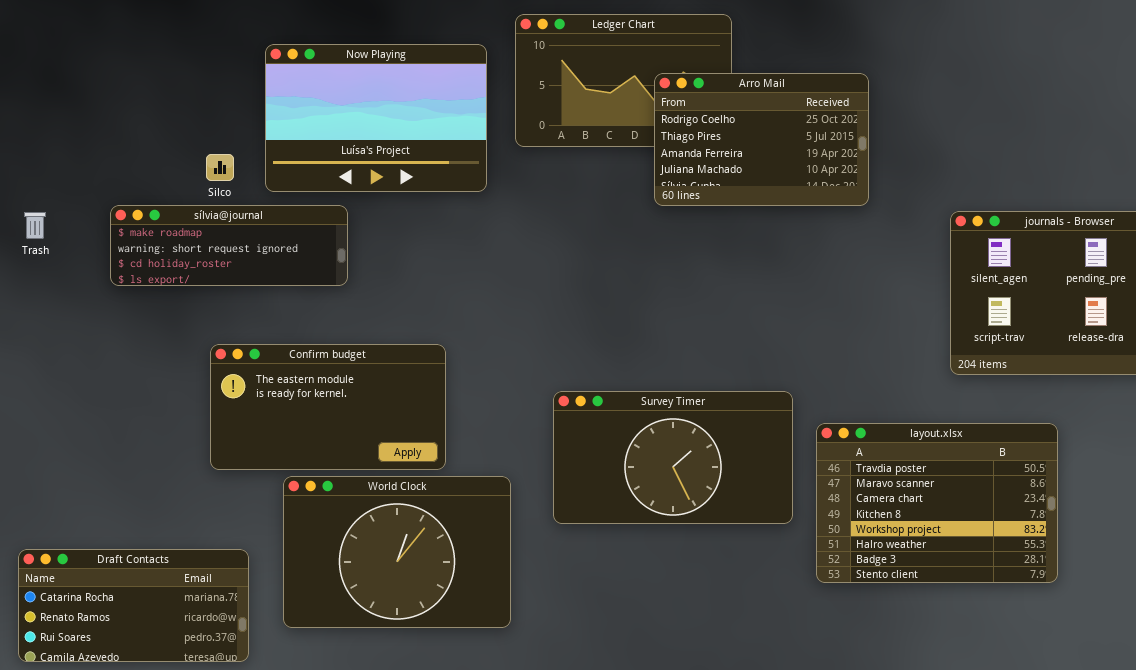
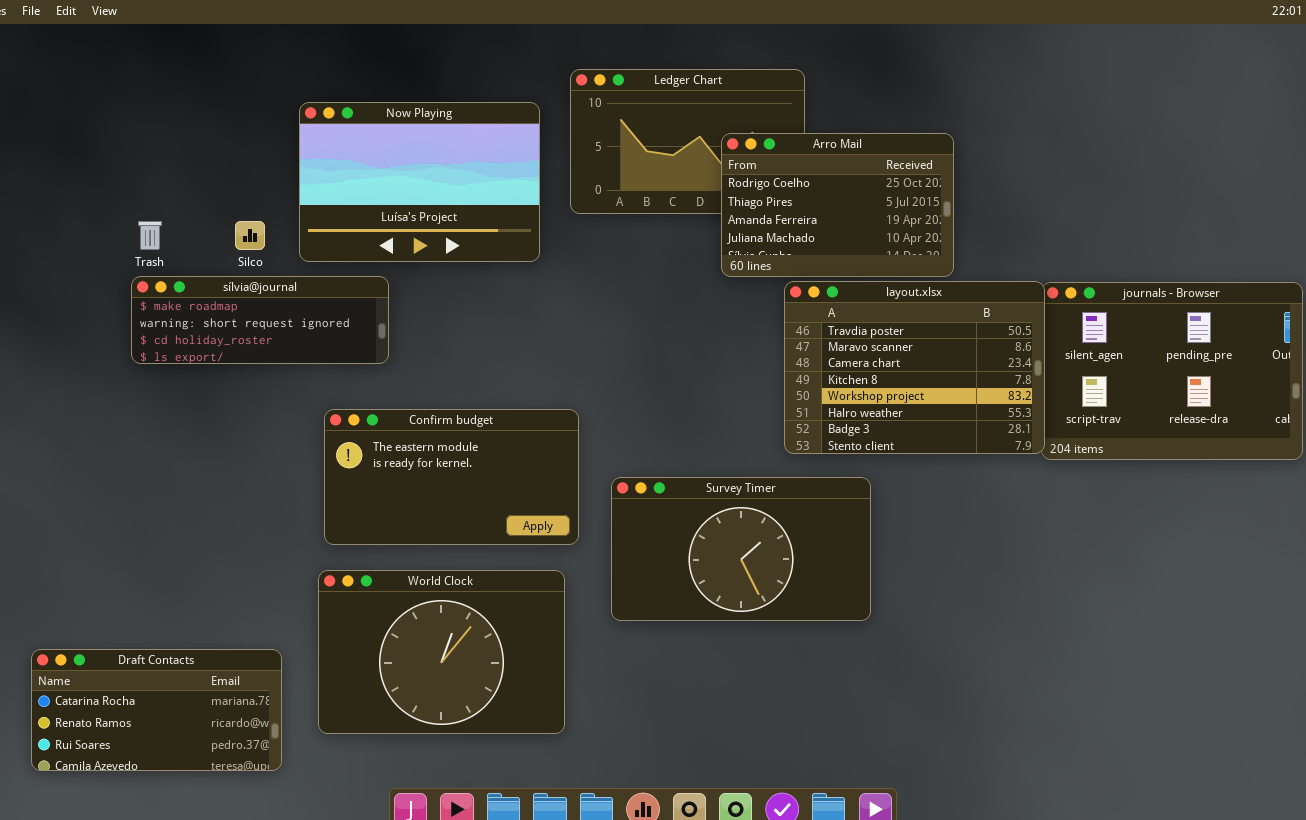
Trash: [24,212,46,239] -> [138,221,162,250], moved
Confirm budget: [210,344,446,470] -> [324,409,579,545], moved
layout.xlsx: [816,423,1058,583] -> [784,281,1045,454], moved

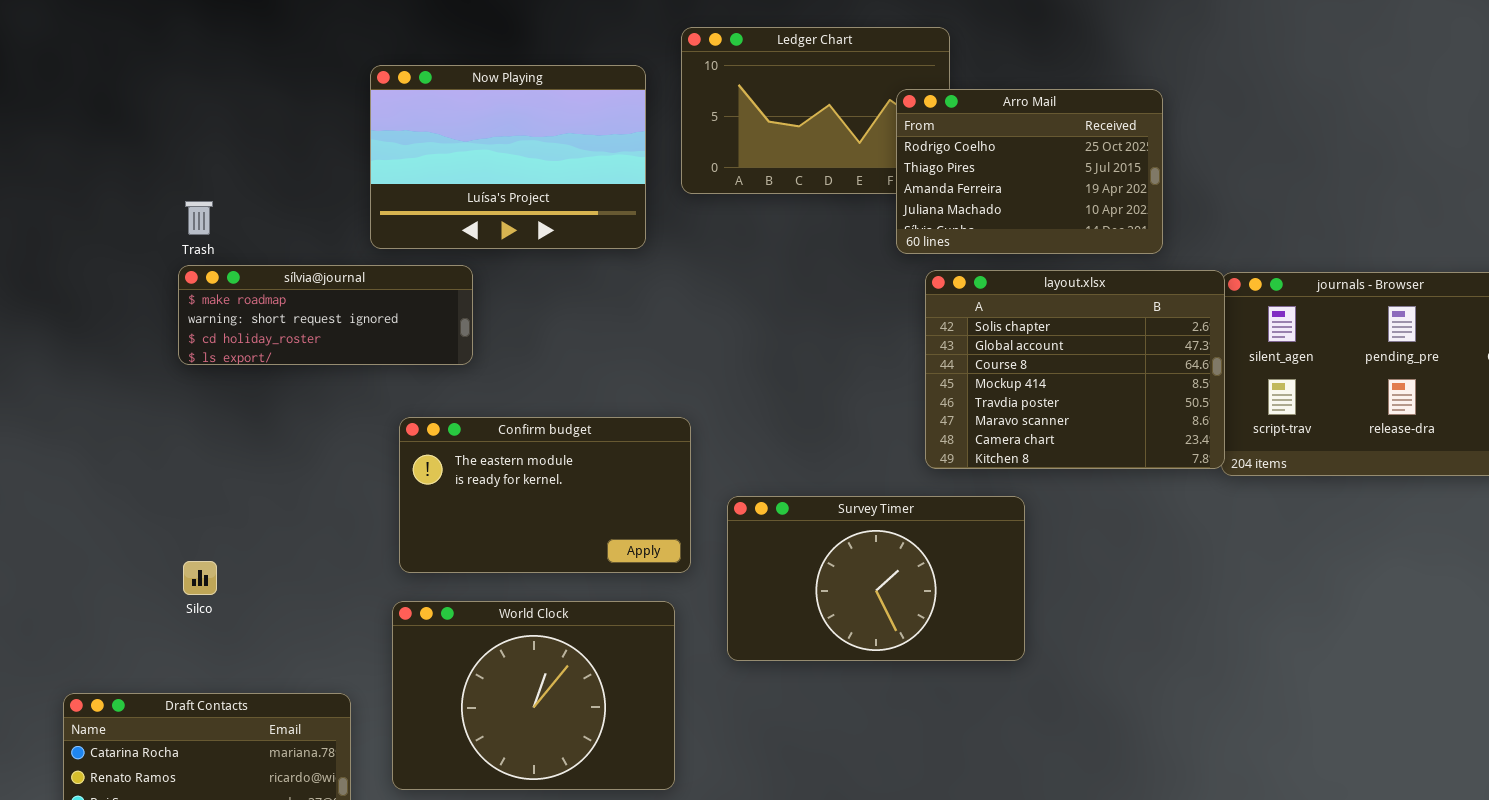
Arro Mail: [721,133,954,277] -> [896,89,1163,254], moved
Silco: [235,221,265,250] -> [183,561,217,595], moved
layout.xlsx: [784,281,1045,454] -> [925,270,1225,469], scrolled up 4 rows

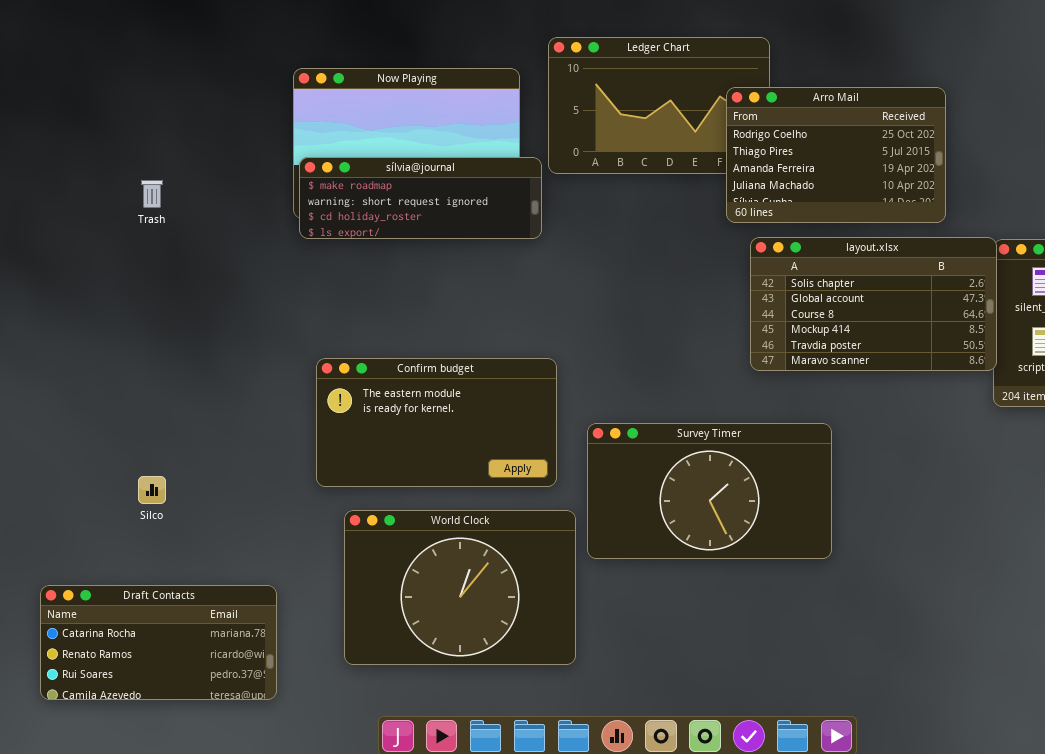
sílvia@journal: [178,265,473,365] -> [299,157,542,239], moved
layout.xlsx: [925,270,1225,469] -> [750,237,997,371], resized
World Clock: [392,601,675,790] -> [344,510,576,665], moved

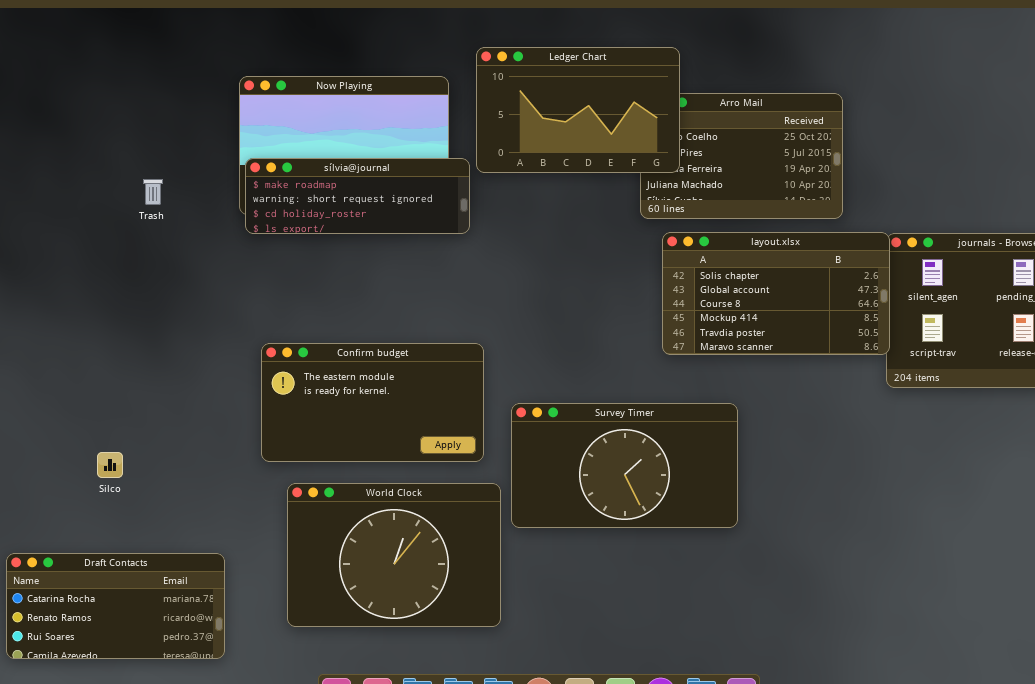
Ledger Chart: [548,37,770,174] -> [476,47,680,173], raised
Trash: [141,180,163,208] -> [143,179,163,205], moved

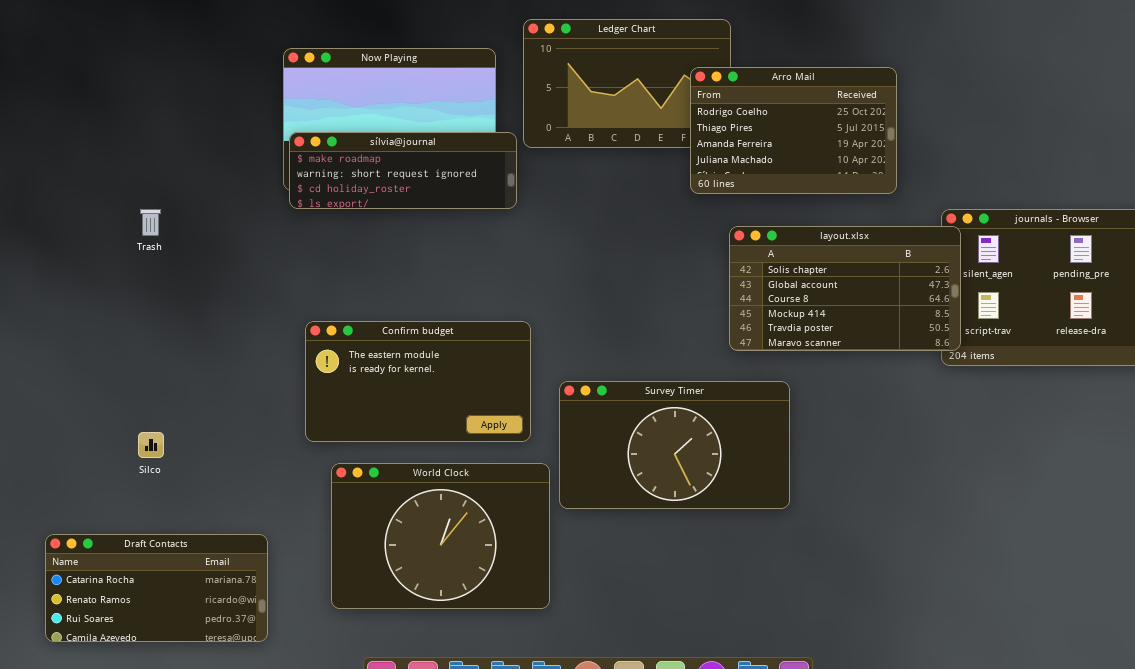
Arro Mail: [640,93,843,219] -> [690,67,897,194], raised
Trash: [143,179,163,205] -> [140,209,161,236], moved
layout.xlsx: [662,232,890,355] -> [729,226,961,351], moved

